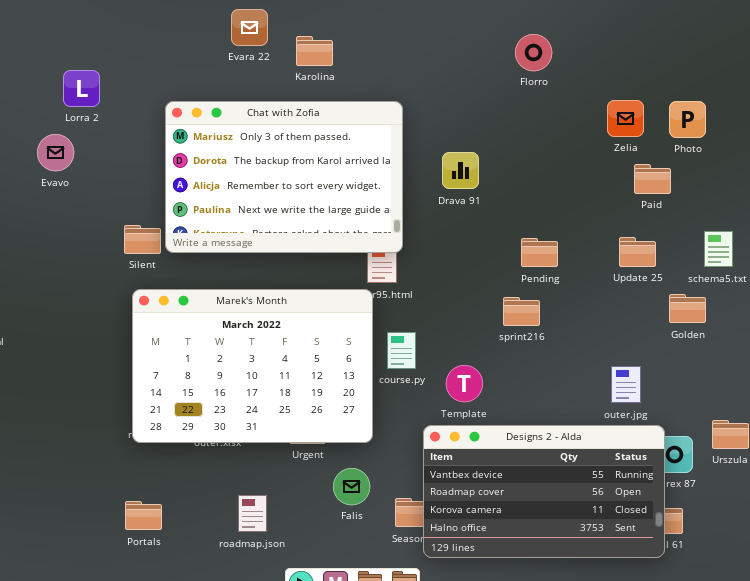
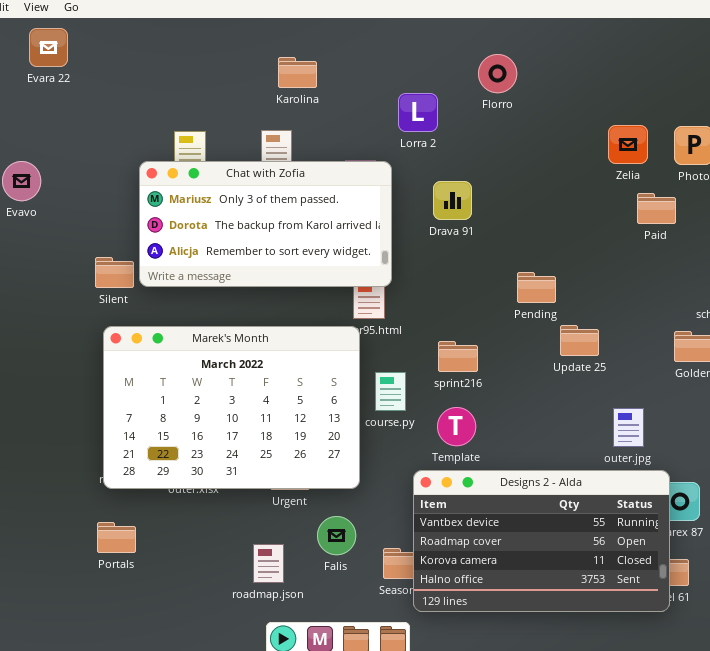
Evara 22: [231,9,268,46] -> [29,28,68,67], moved
Florro: [515,34,552,71] -> [478,54,517,93], moved
Lorra 2: [63,70,100,107] -> [398,93,438,132], moved
Chat with Zofia: [165,101,403,253] -> [139,161,392,287], resized
Update 25: [619,237,656,267] -> [560,325,599,356], moved
sprint216: [503,297,540,326] -> [438,341,478,372], moved
roadmap.json: [238,495,267,532] -> [253,544,284,583], moved
Portals: [125,501,162,530] -> [97,522,136,553], moved

